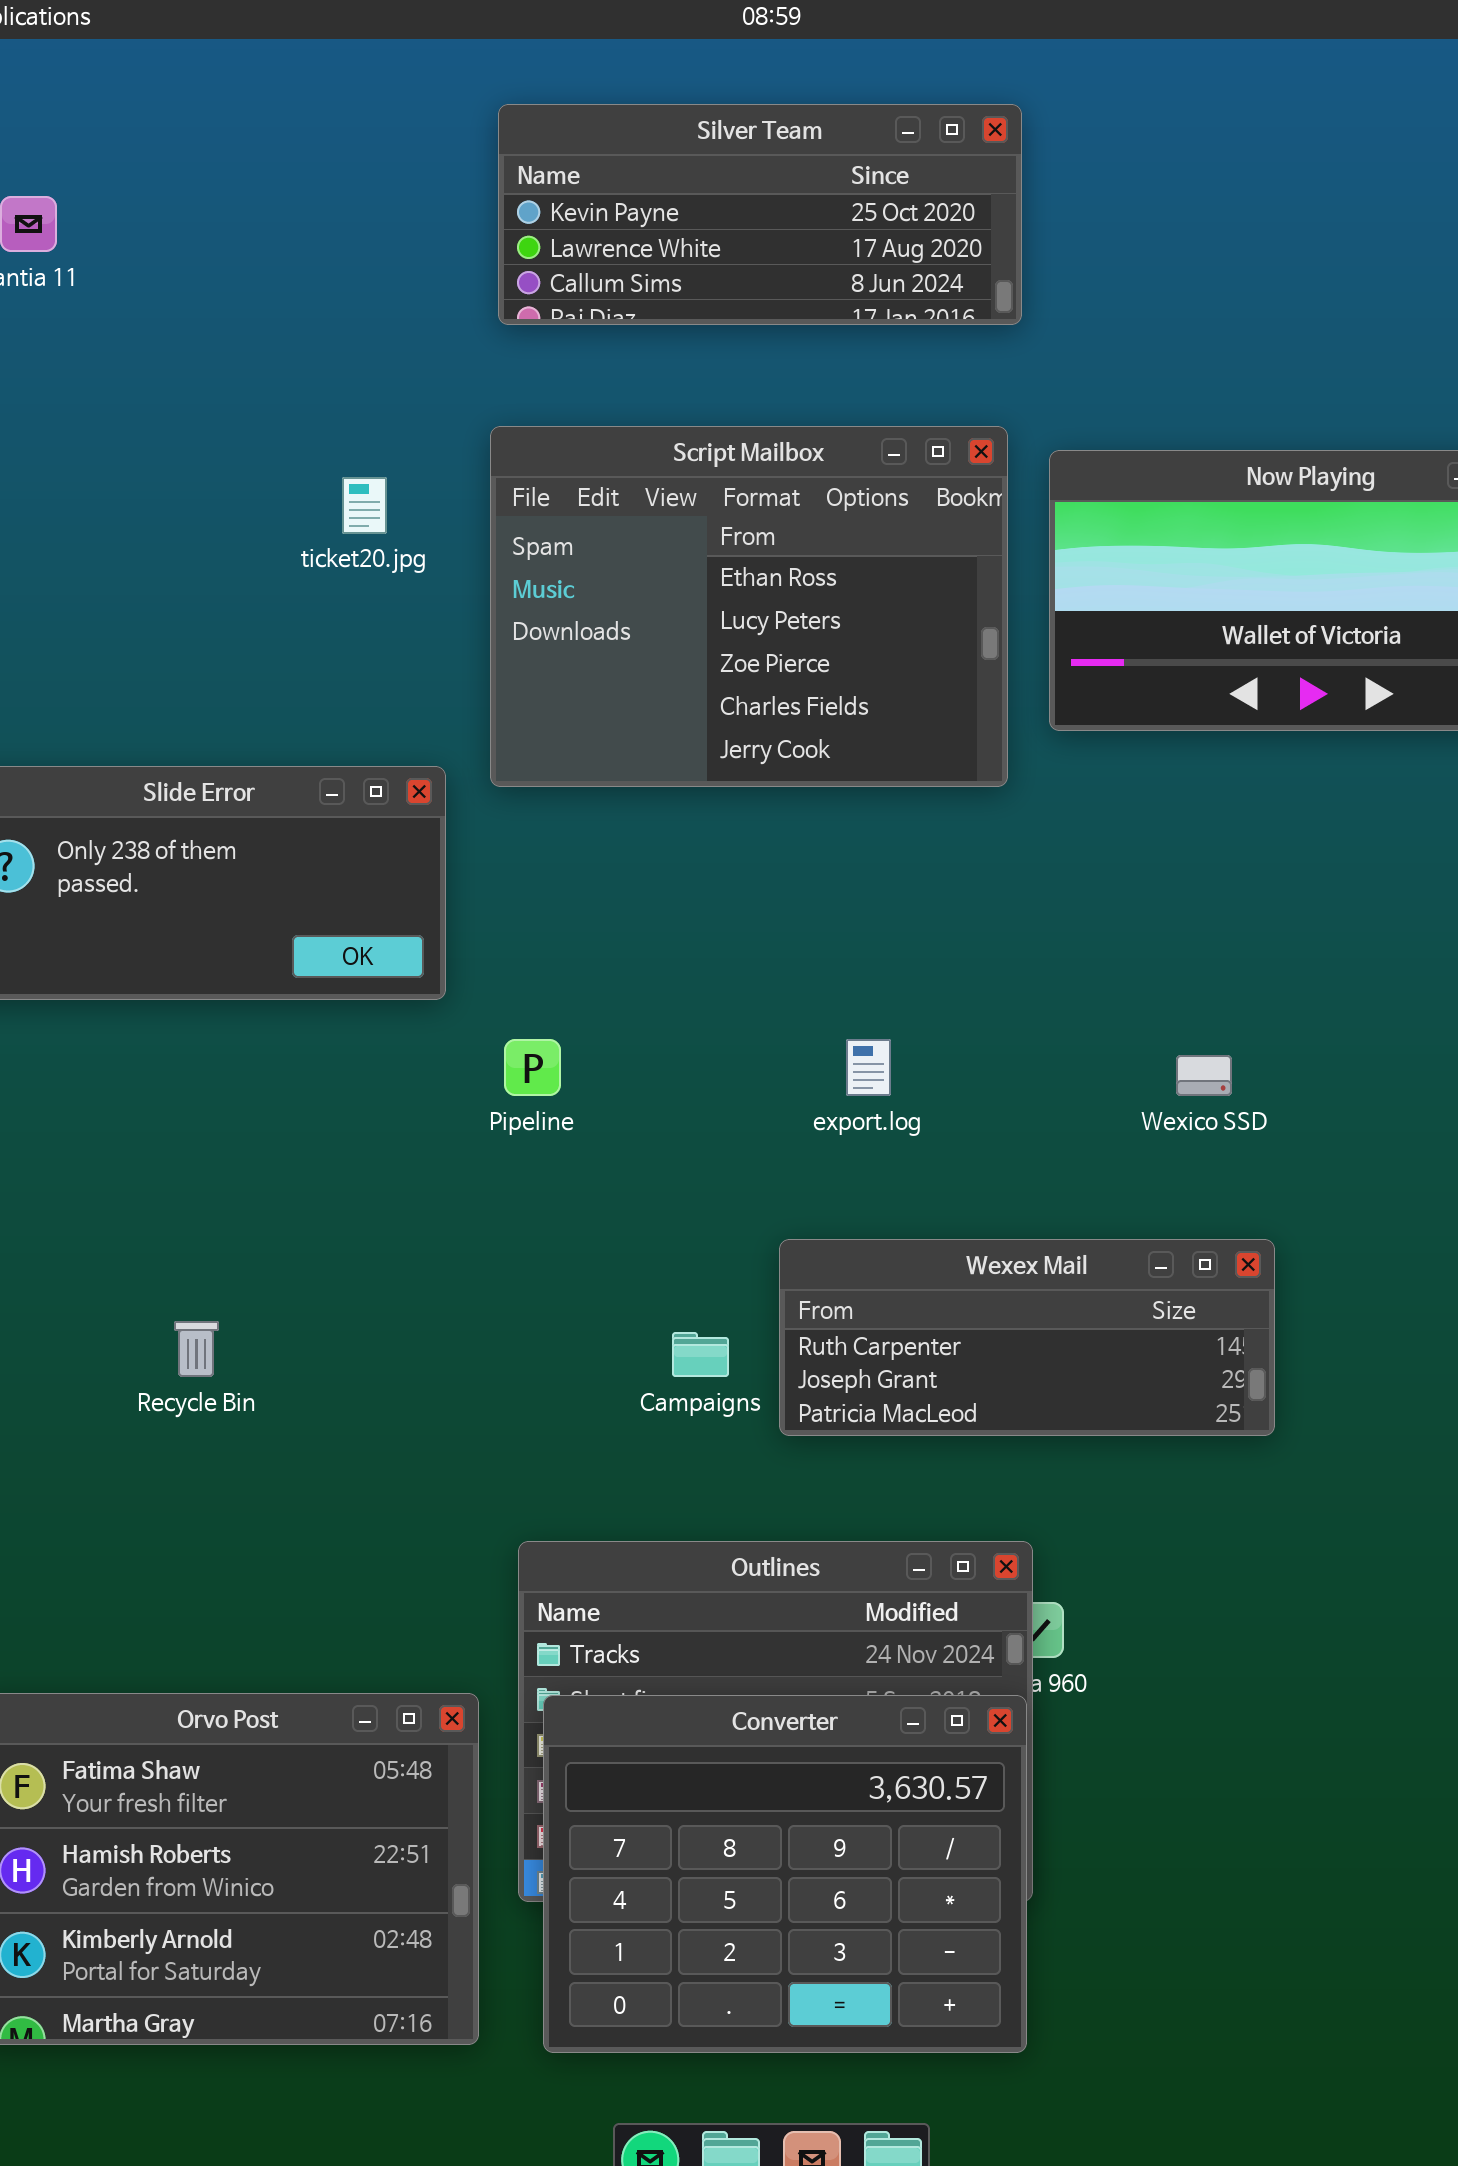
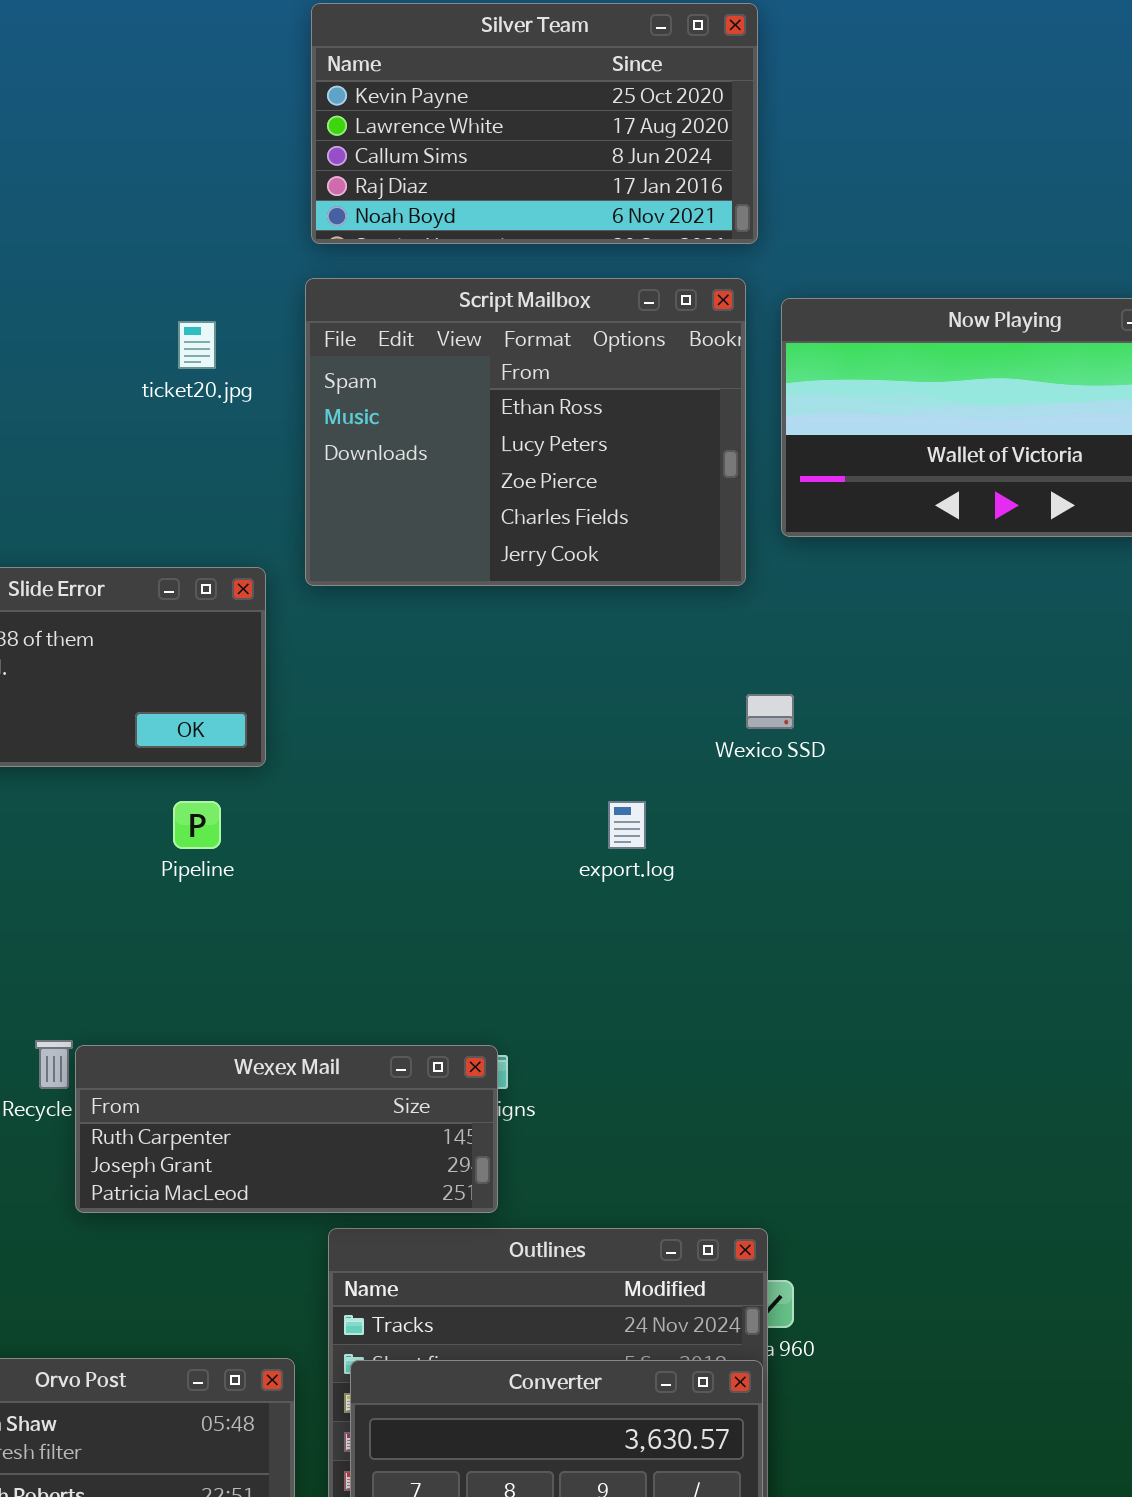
Silver Team: [498,104,1022,325] -> [311,3,758,244], resized
Pipeline: [504,1039,561,1096] -> [173,801,221,849], moved
Wexico SSD: [1176,1055,1232,1096] -> [746,694,794,729], moved
Wexex Mail: [779,1239,1275,1436] -> [75,1045,498,1213], moved

